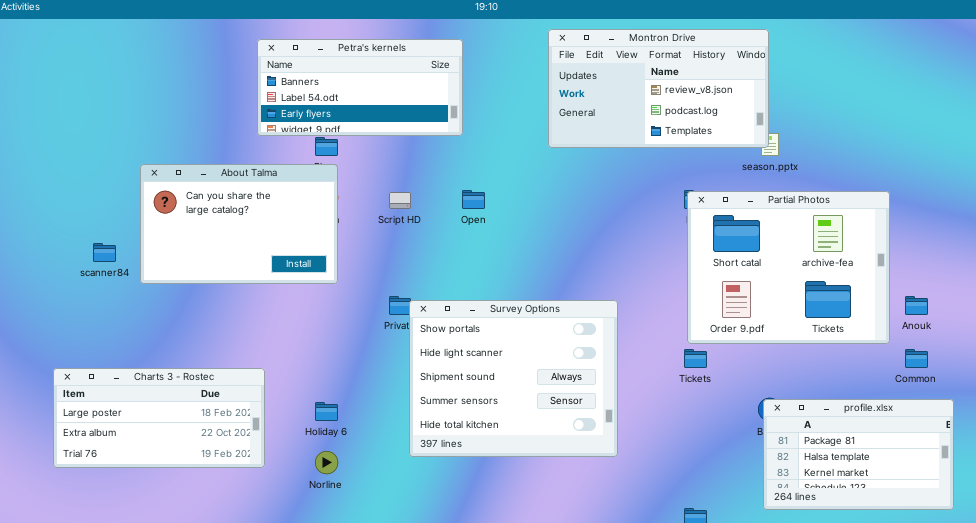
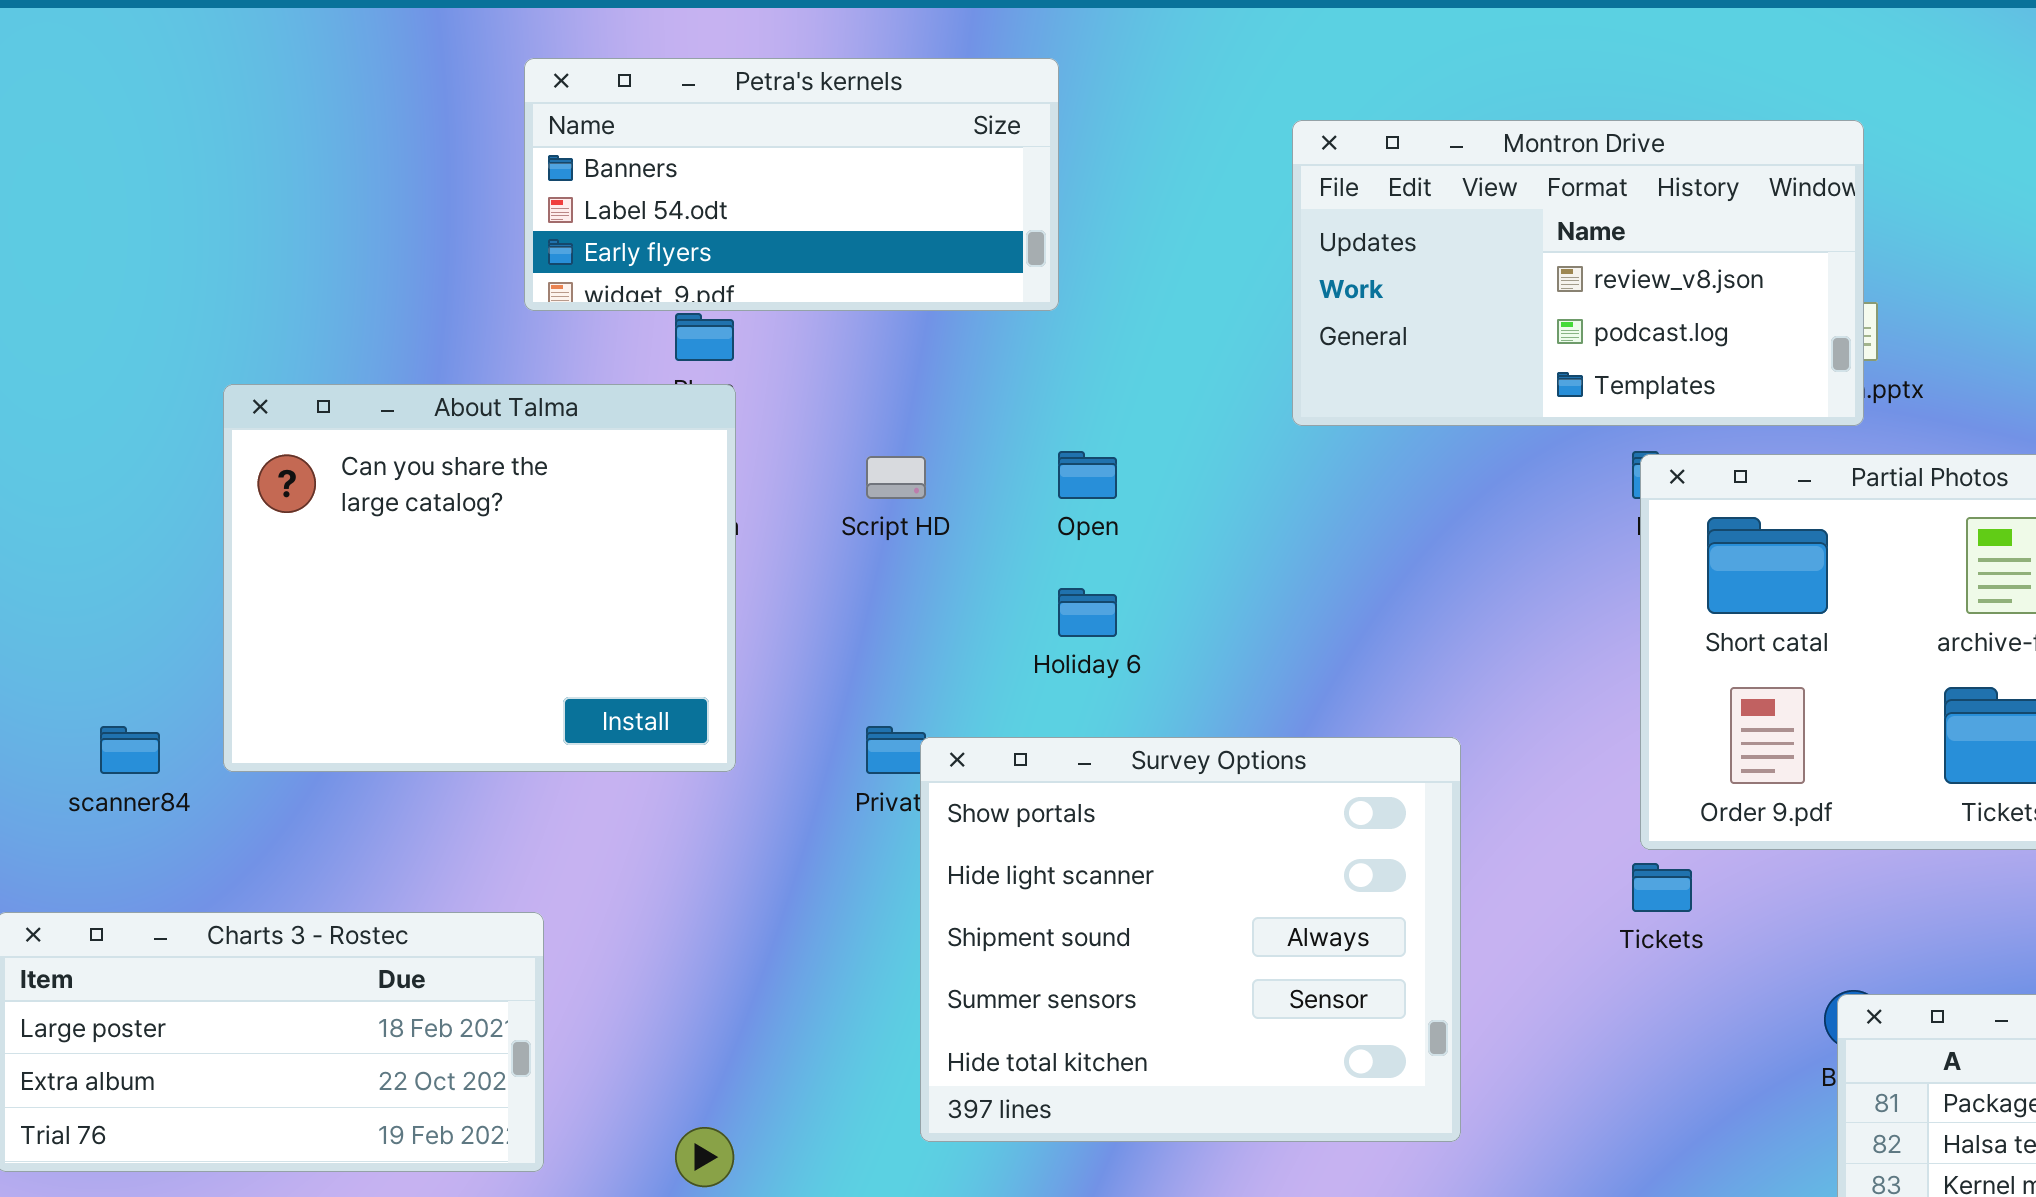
Montron Drive: [548,29,769,148] -> [1292,120,1864,426], moved
About Talma: [140,164,338,284] -> [223,384,736,772], resized
scanner84: [93,243,116,262] -> [100,726,160,774], moved
Holiday 6: [315,402,338,421] -> [1058,588,1117,637], moved

